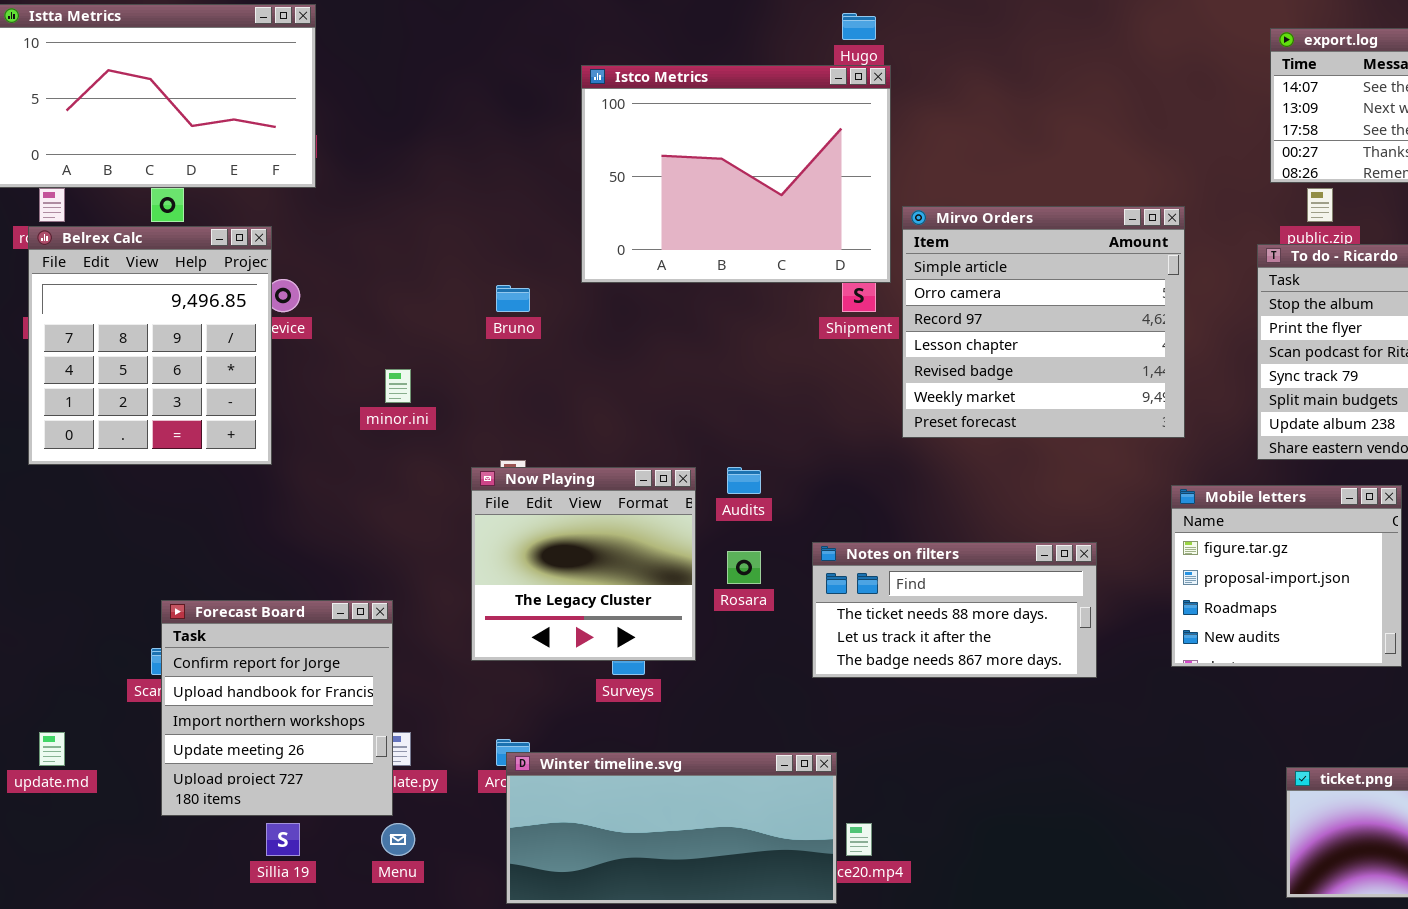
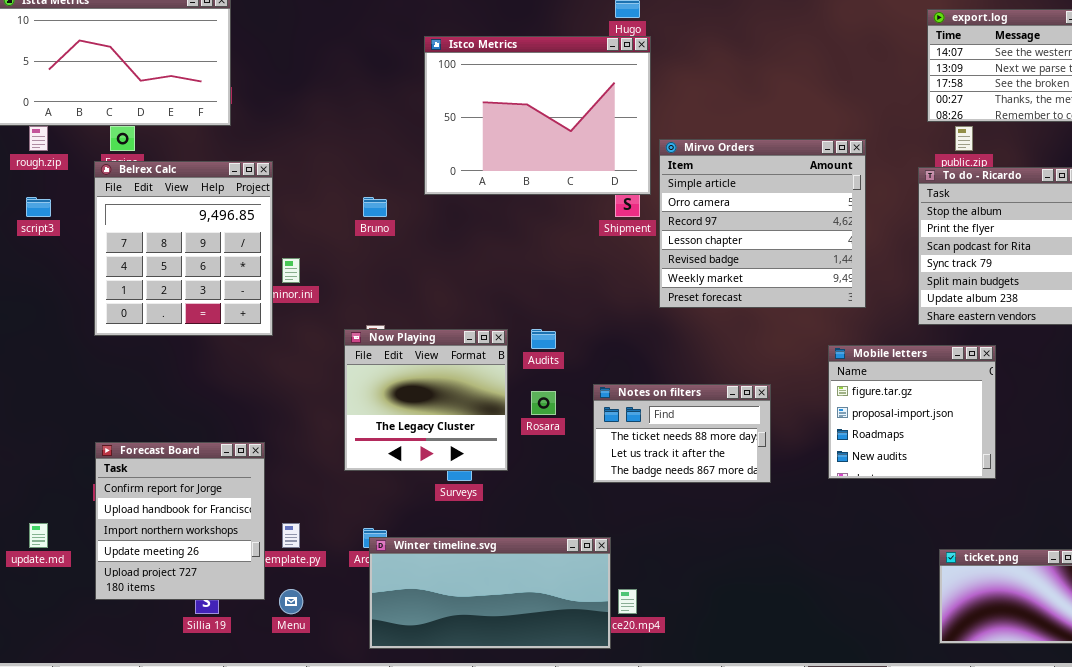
Belrex Calc: [28,226,272,465] -> [94,161,273,336], moved
Mobile letters: [1171,485,1402,667] -> [828,345,996,479], moved
Notes on filters: [812,542,1097,678] -> [593,384,771,483], resized
Forecast Board: [161,600,393,816] -> [95,442,265,600], moved

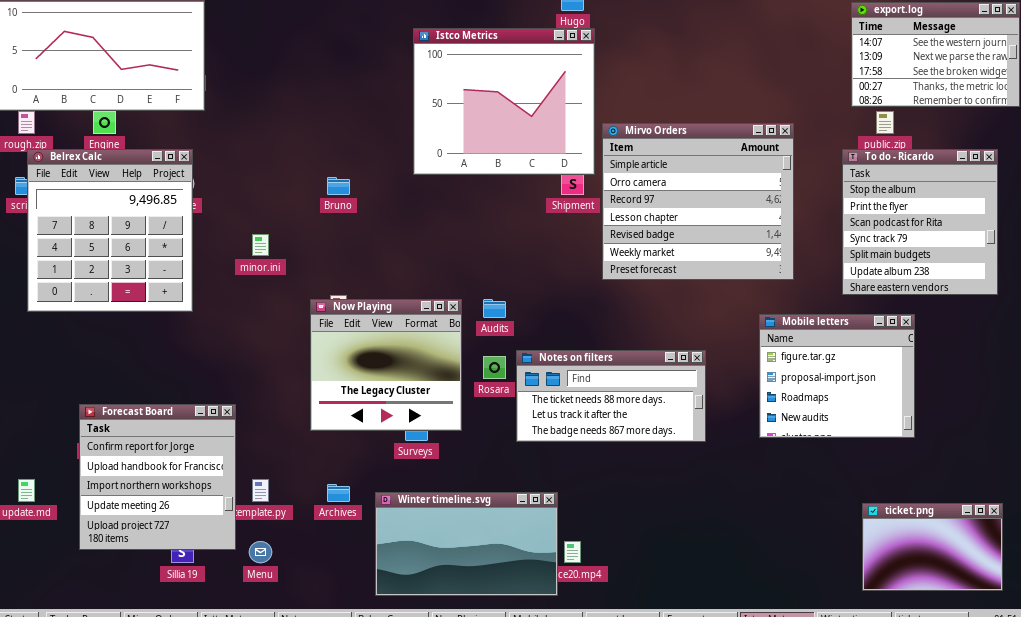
Istco Metrics: [424,36,651,195] -> [413,28,595,175], resized
Belrex Calc: [94,161,273,336] -> [27,149,193,312], moved
Notes on filters: [593,384,771,483] -> [516,350,706,442], resized
Winter timeline.svg: [369,537,611,649] -> [375,492,558,596], resized

